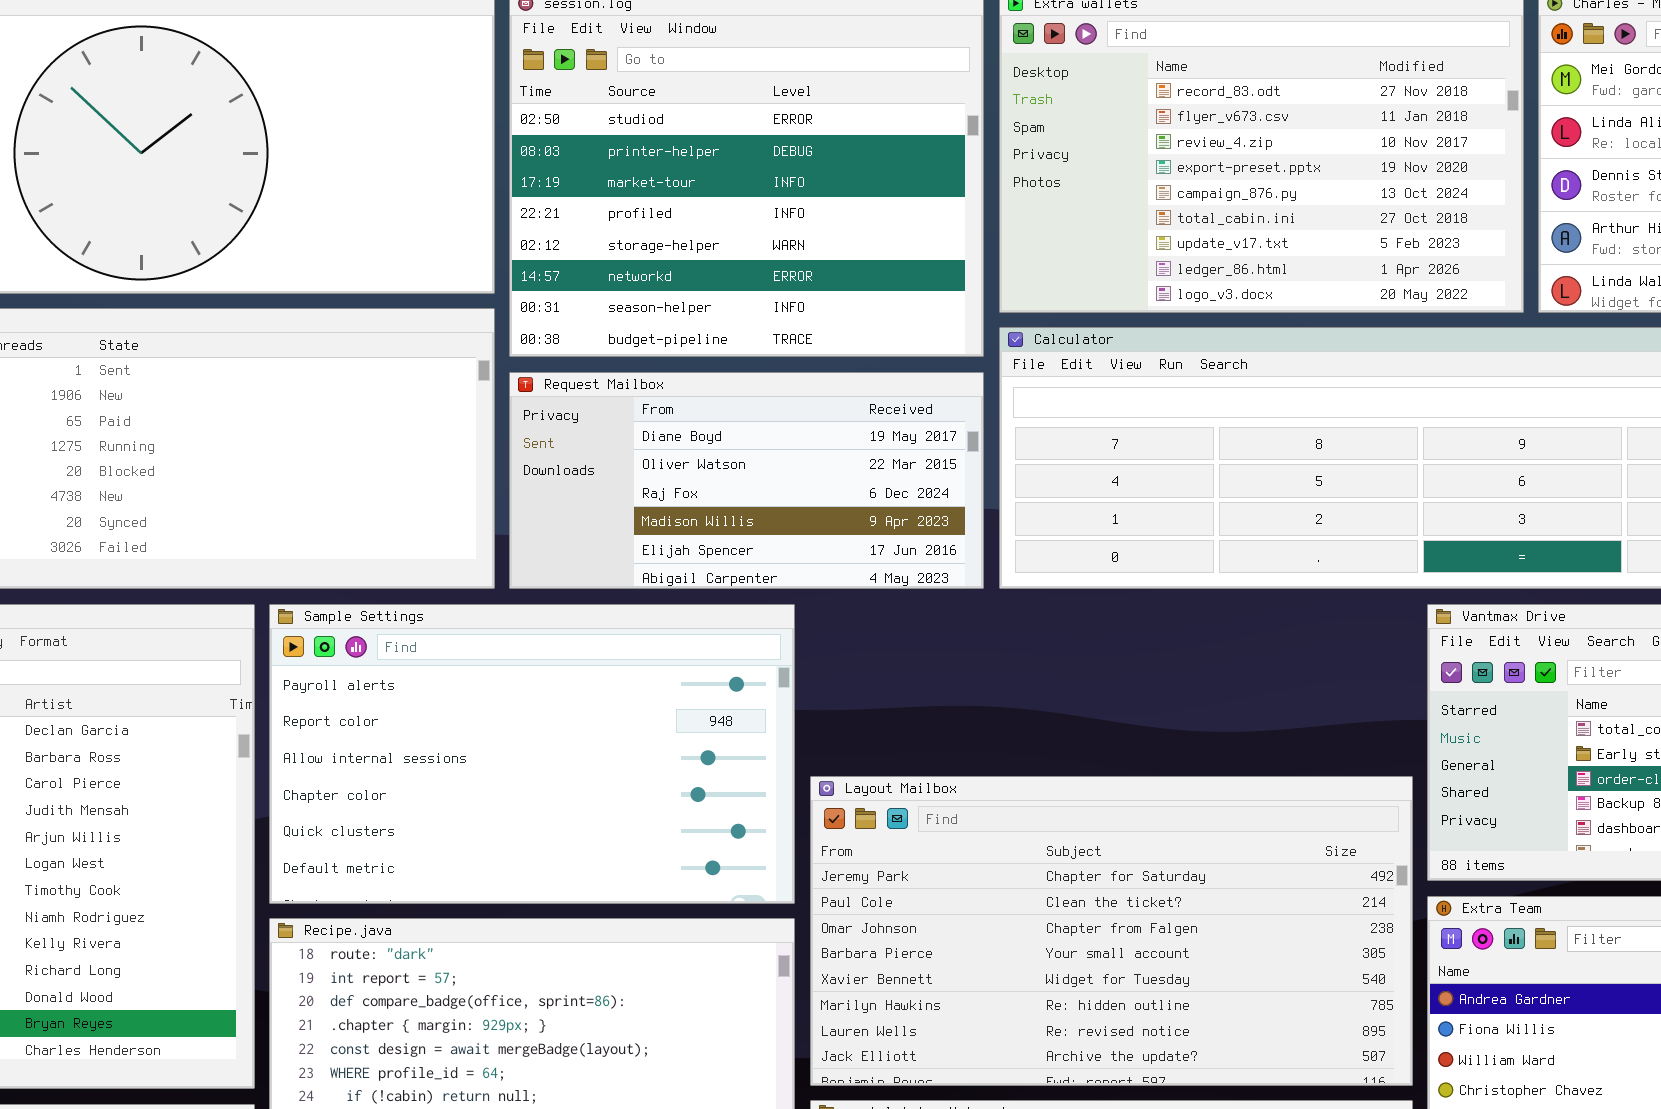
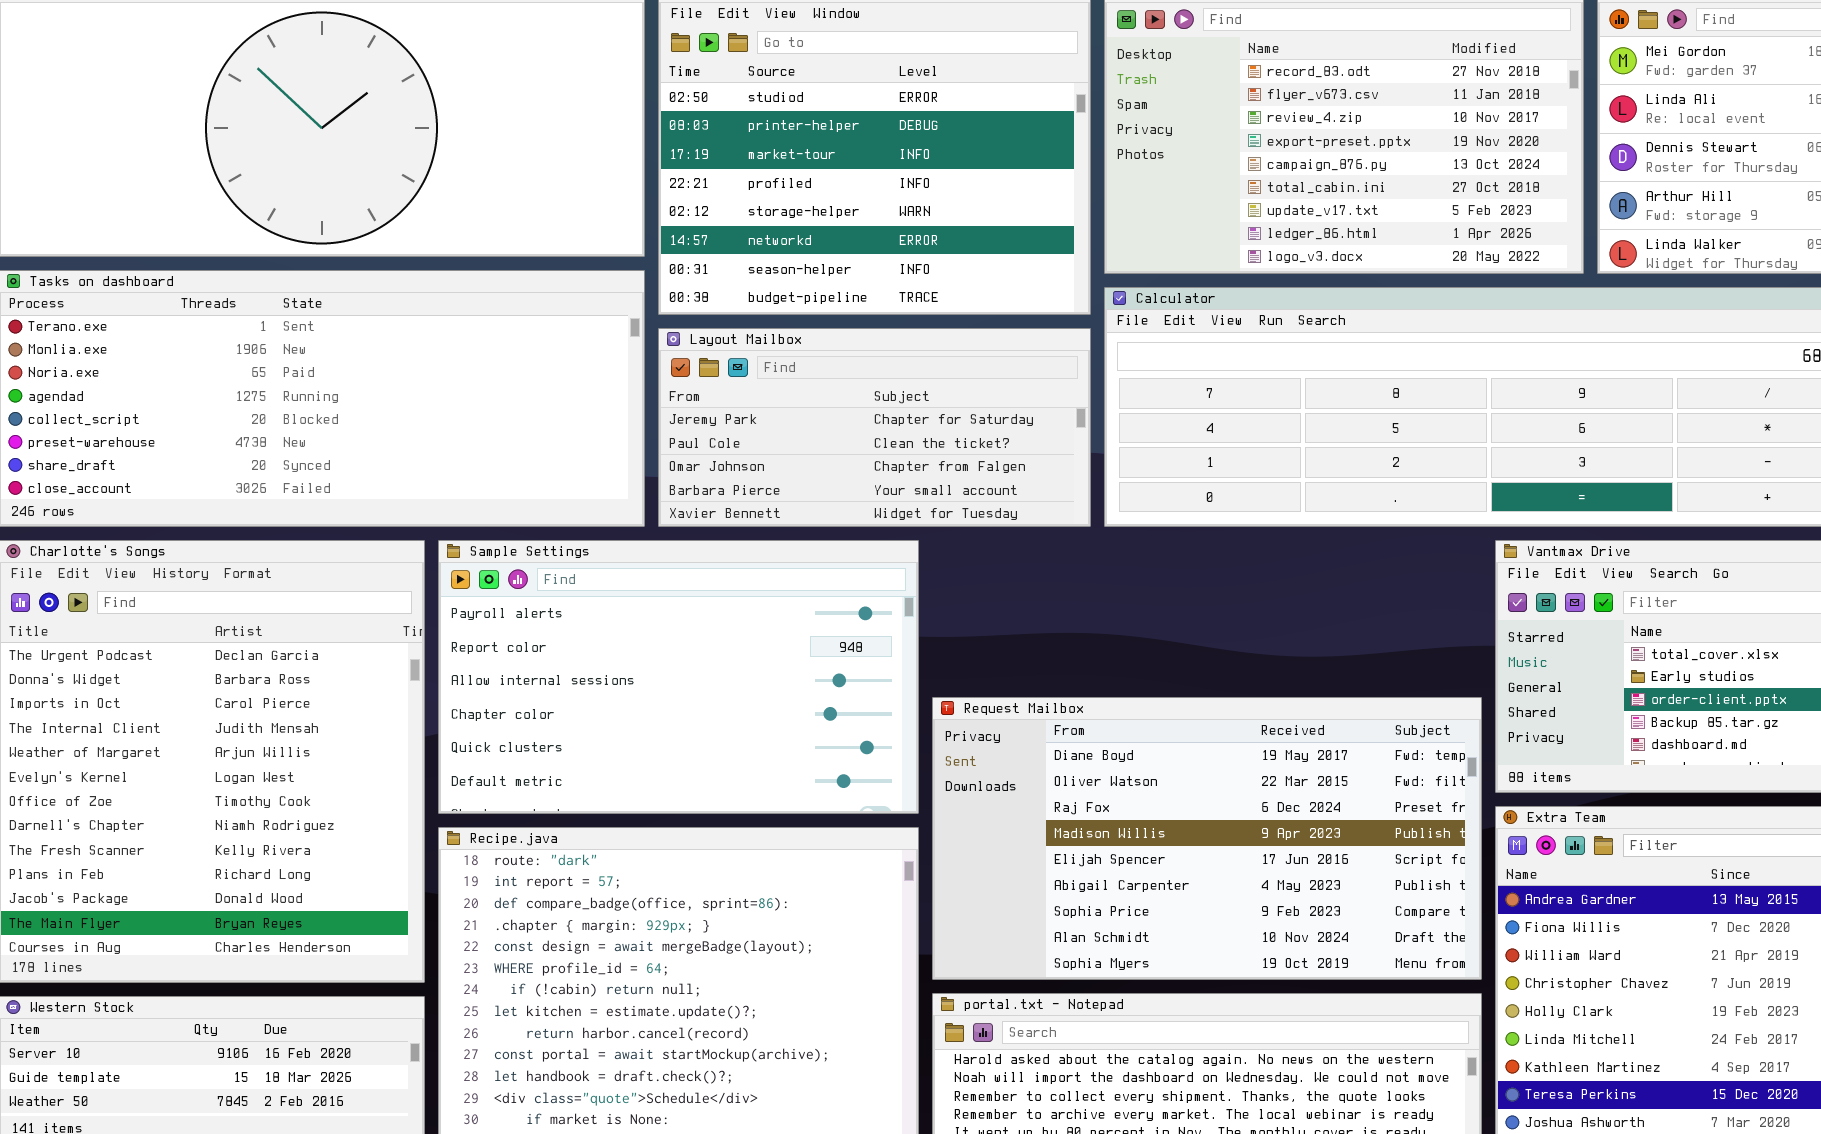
Request Mailbox: [509,372,984,589] -> [932,697,1482,980], moved, resized
Layout Mailbox: [810,776,1413,1086] -> [658,328,1091,527], moved, resized

